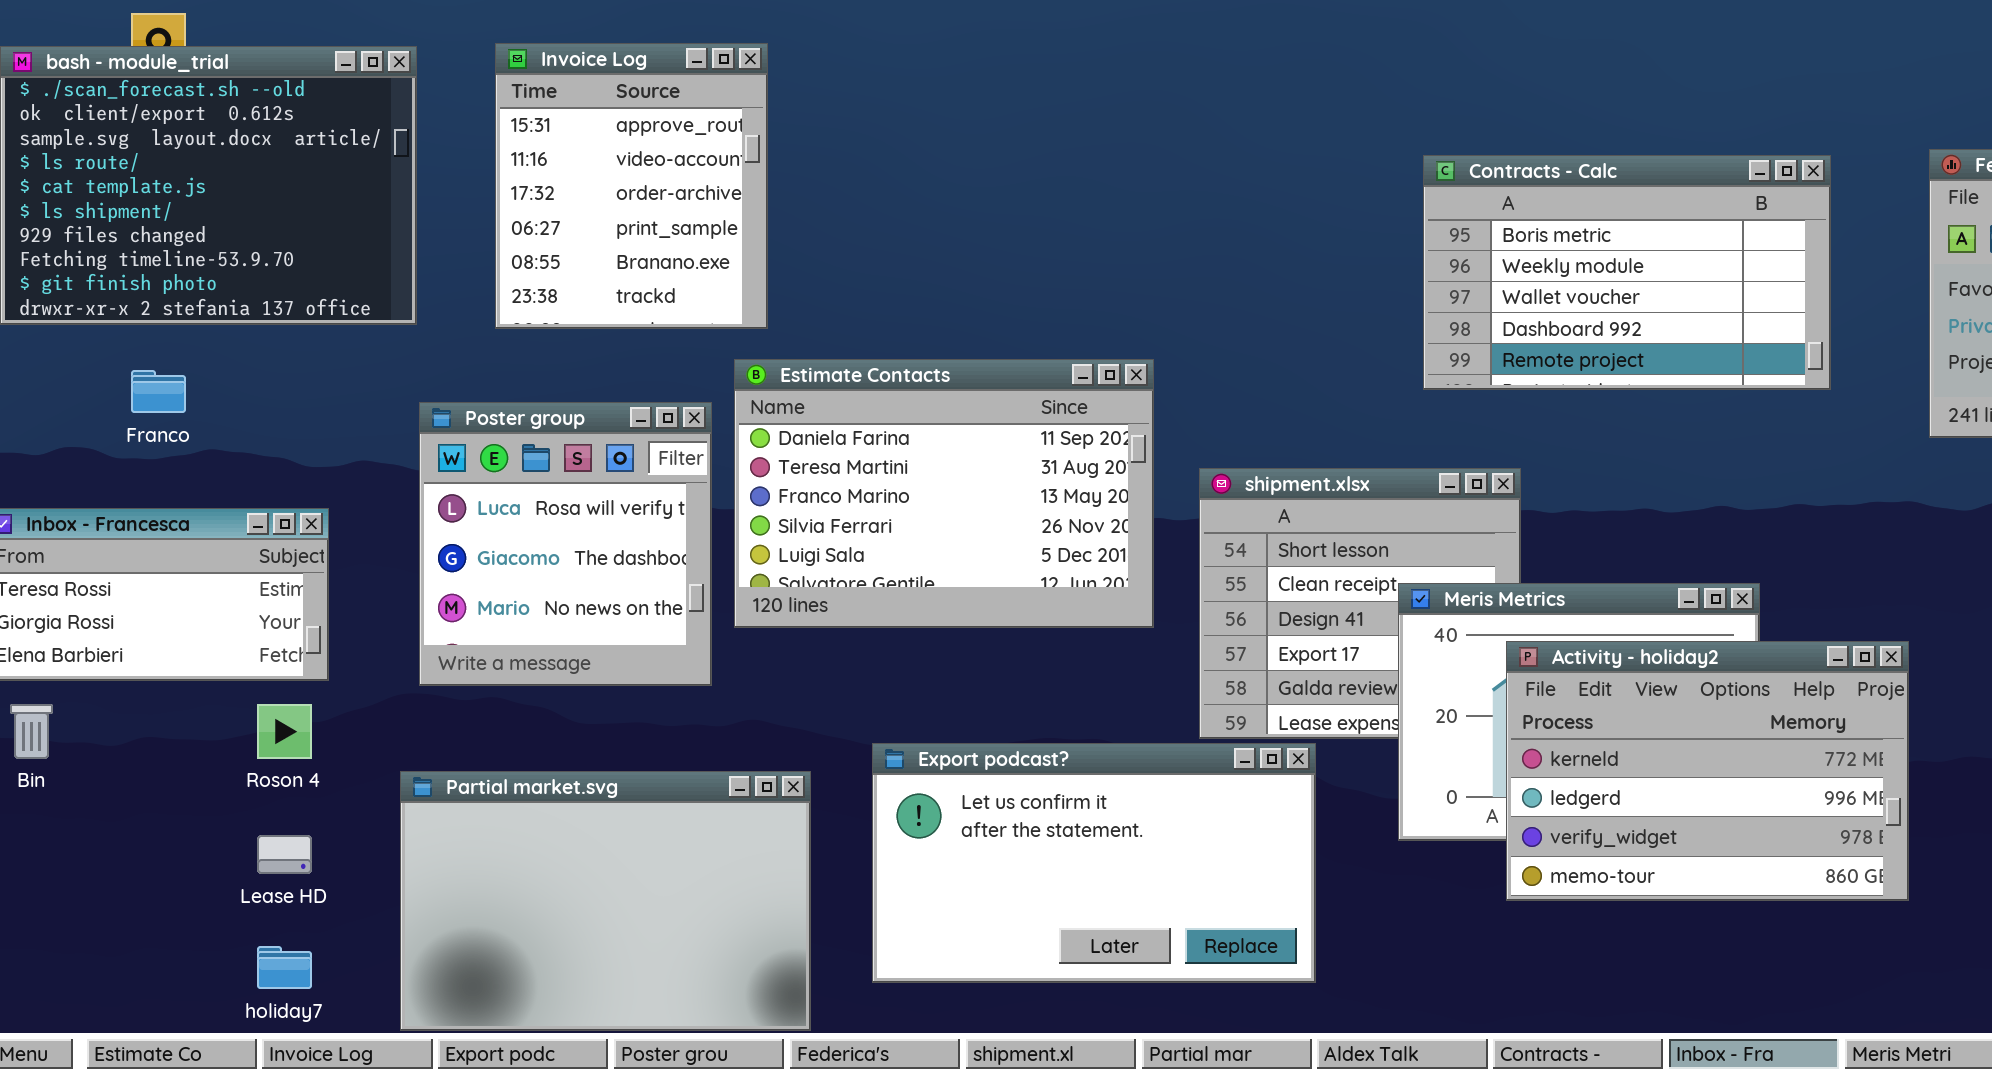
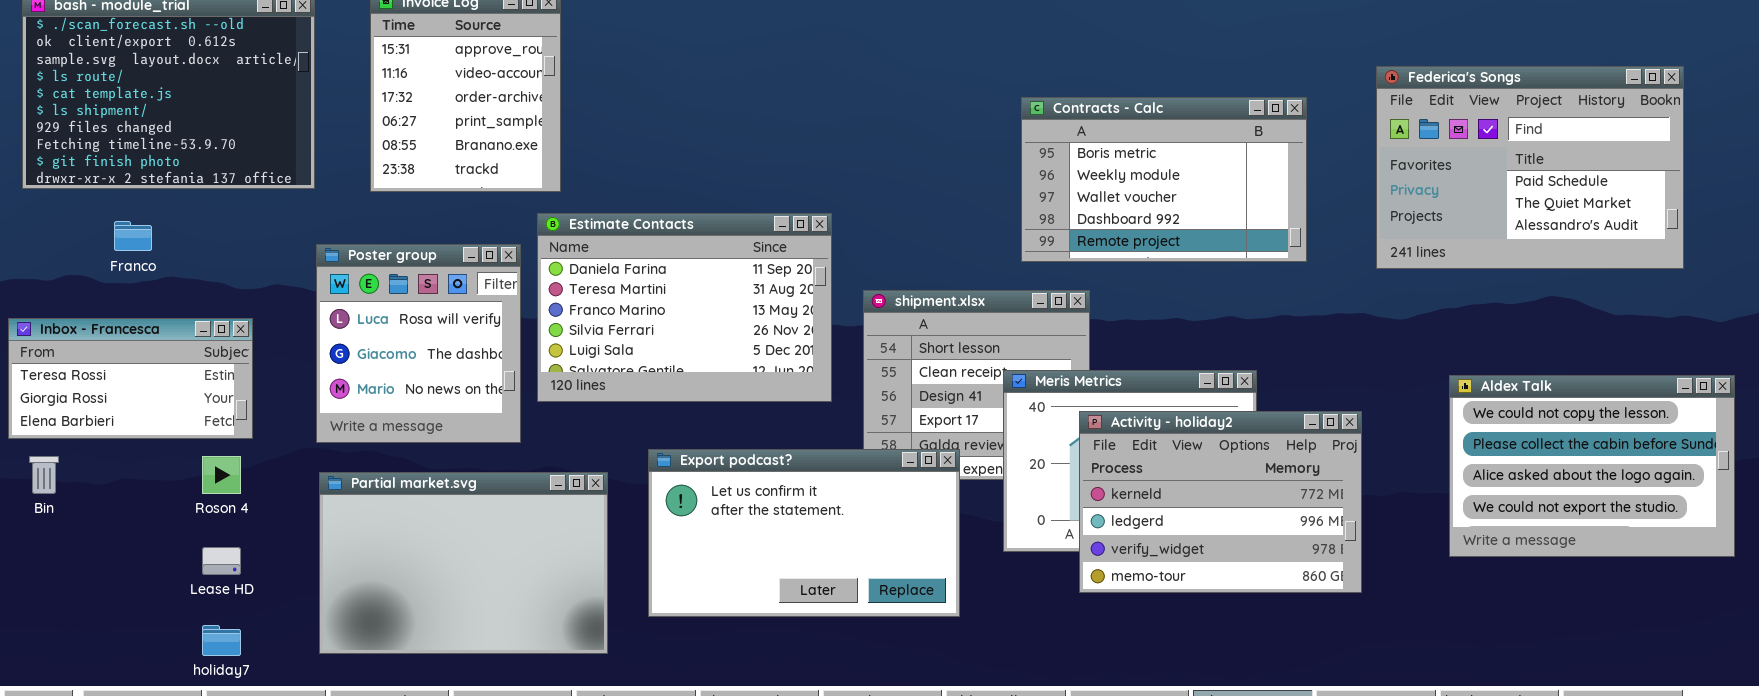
Contracts - Calc: [1423,155,1831,390] -> [1021,97,1307,262], moved
Export podcast?: [872,743,1316,983] -> [648,449,960,617], moved
Partial market.svg: [400,771,811,1031] -> [319,472,608,654], moved

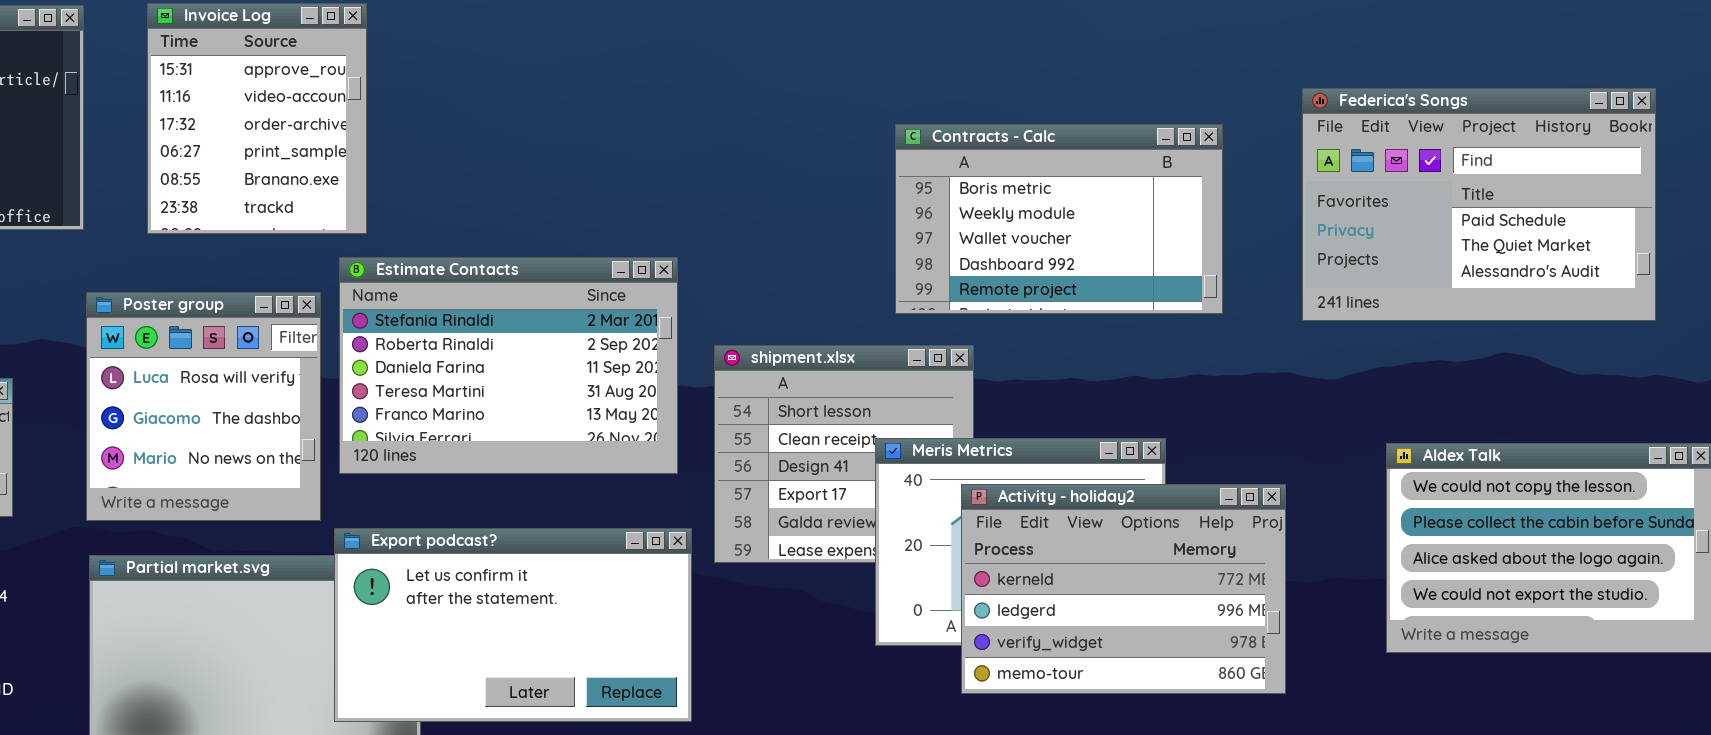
Estimate Contacts: [537,213,832,402] -> [339,257,678,474], scrolled up 2 rows
Export podcast?: [648,449,960,617] -> [334,528,692,722], moved

